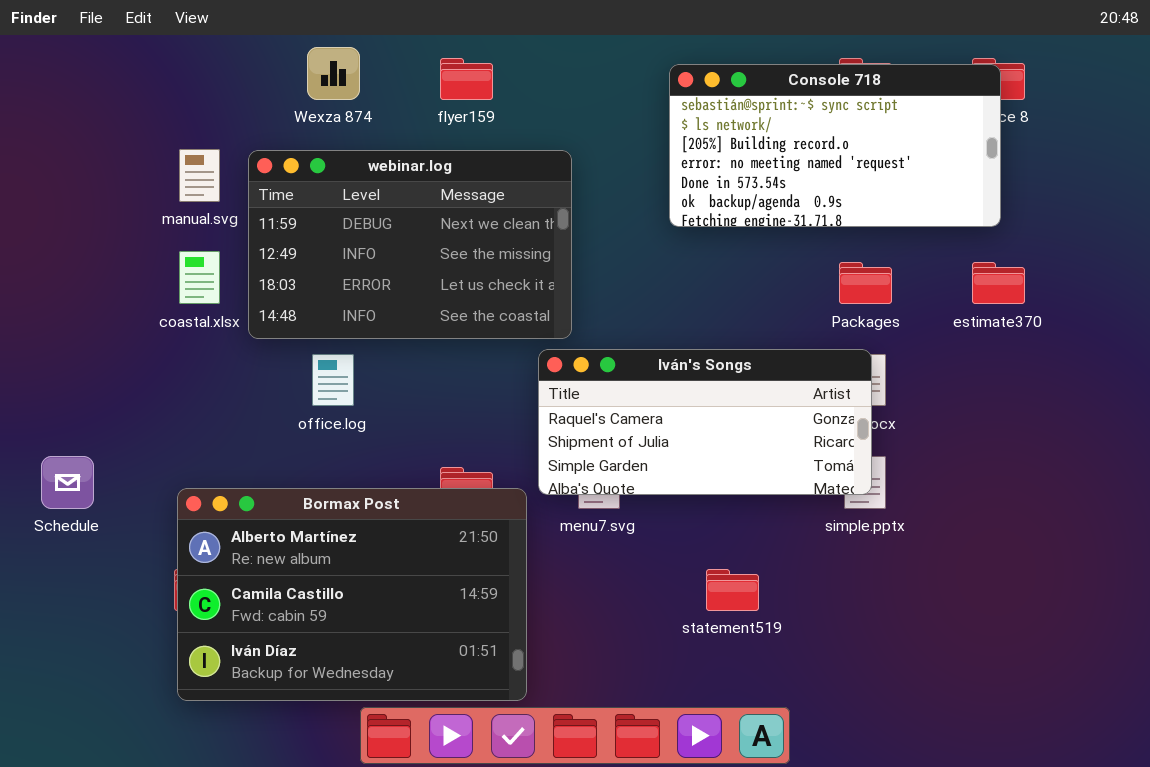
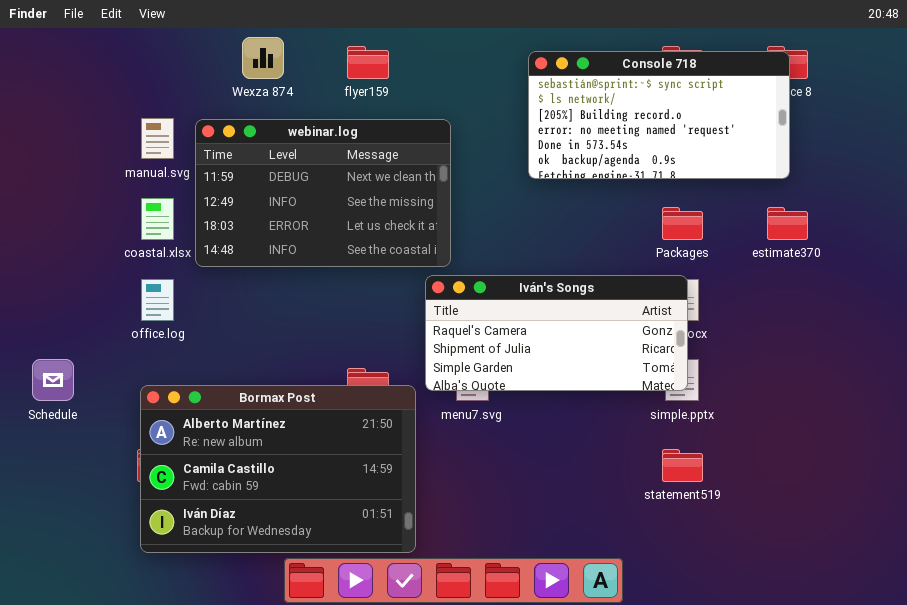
office.log: [312,354,354,406] -> [141,279,174,321], moved
statement519: [706,569,759,611] -> [662,449,703,482], moved

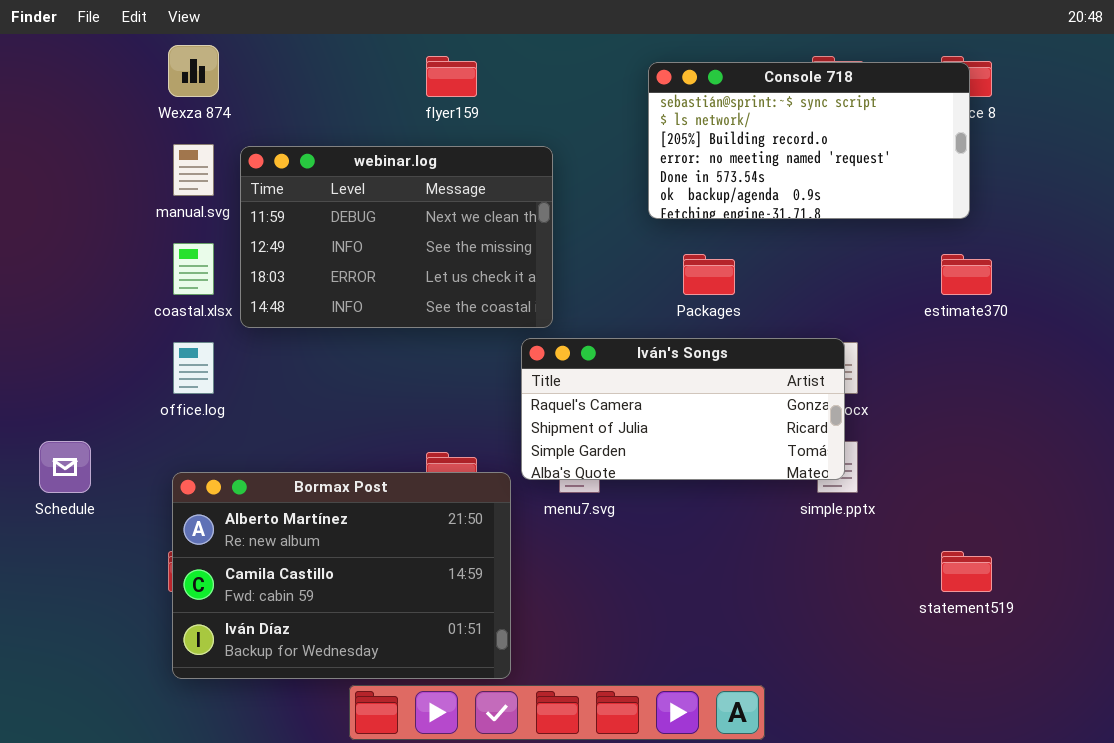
Wexza 874: [242,37,284,79] -> [168,45,219,97], moved
Packages: [662,207,703,240] -> [683,254,735,295], moved
statement519: [662,449,703,482] -> [941,551,992,592], moved

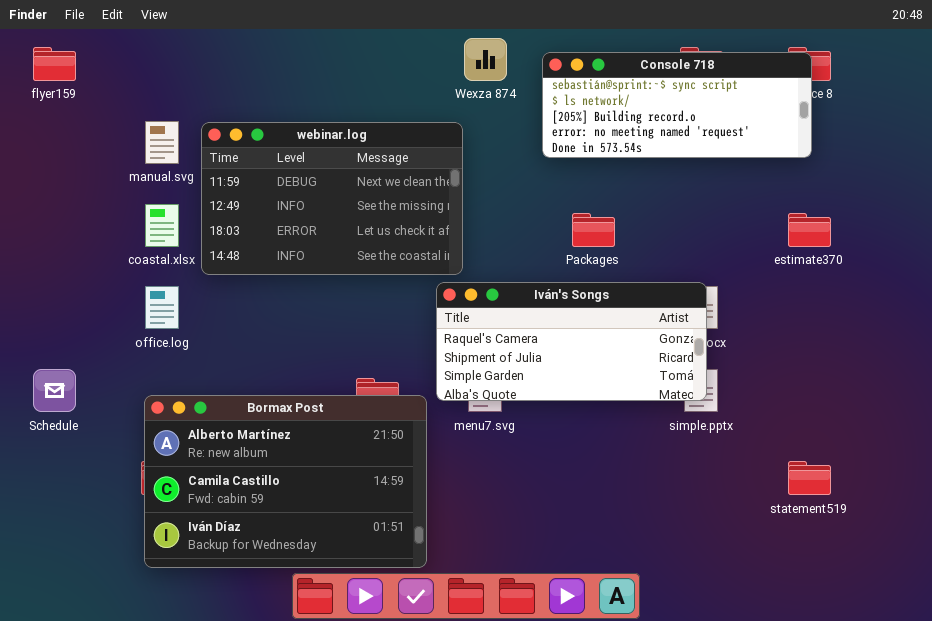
Wexza 874: [168,45,219,97] -> [464,38,507,81], moved
flyer159: [426,56,477,97] -> [33,47,76,81], moved
Console 718: [648,62,970,219] -> [542,52,812,158], resized

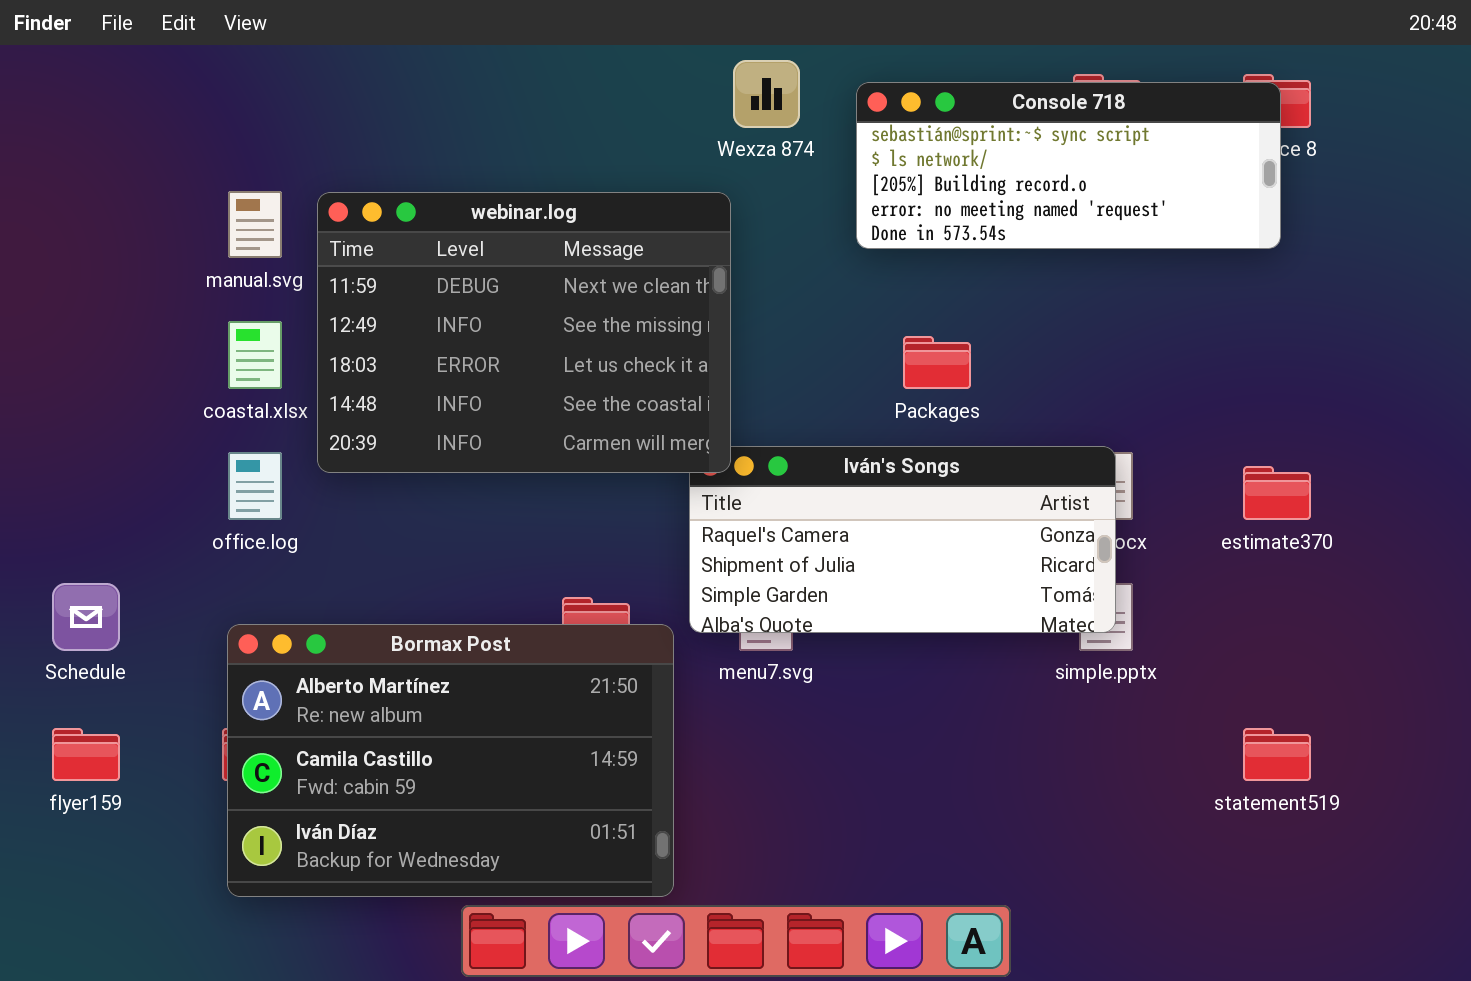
flyer159: [33,47,76,81] -> [52,728,120,781], moved
webinar.log: [201,122,463,275] -> [317,192,731,473], resized
estimate370: [788,213,831,247] -> [1243,466,1311,520], moved

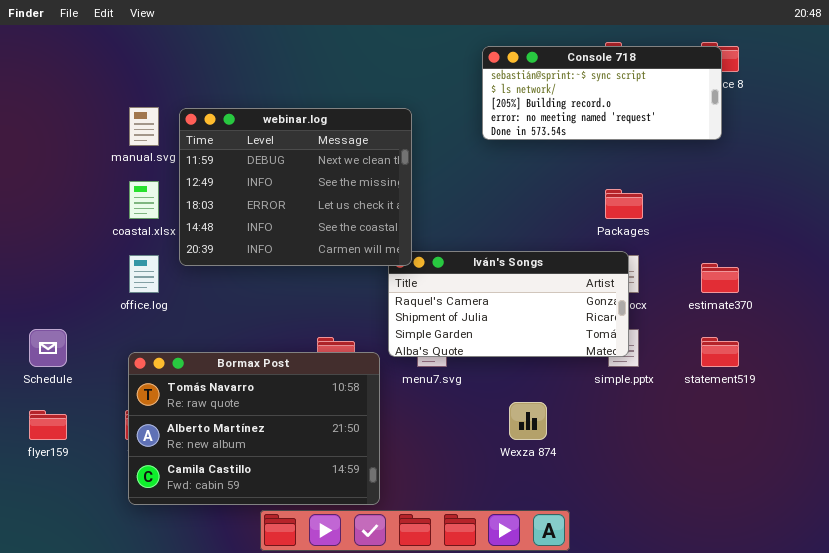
Wexza 874: [733,60,800,128] -> [509,402,547,440], moved
Packages: [903,336,971,389] -> [605,189,643,219], moved
Bormax Post: [227,624,674,897] -> [128,352,380,505], scrolled up 1 row
statement519: [1243,728,1311,781] -> [701,337,739,367], moved

